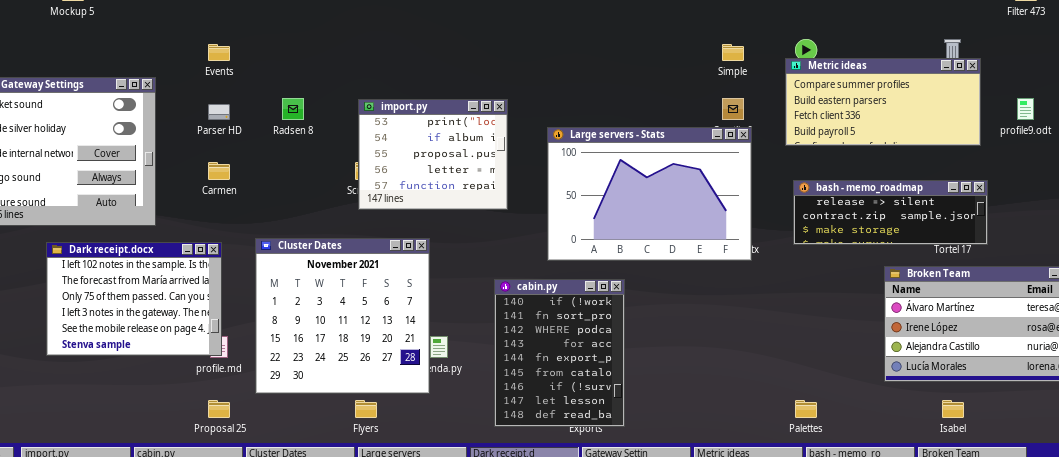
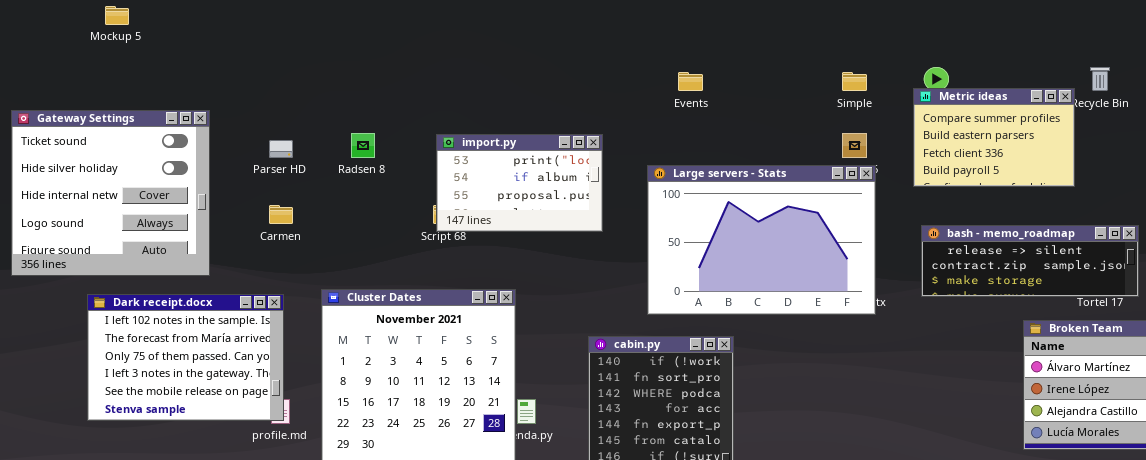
Events: [208,44,230,61] -> [678,72,703,91], moved
Metric ideas: [785,58,981,146] -> [913,88,1075,187], resized
import.py: [358,99,508,210] -> [436,134,603,232], resized

